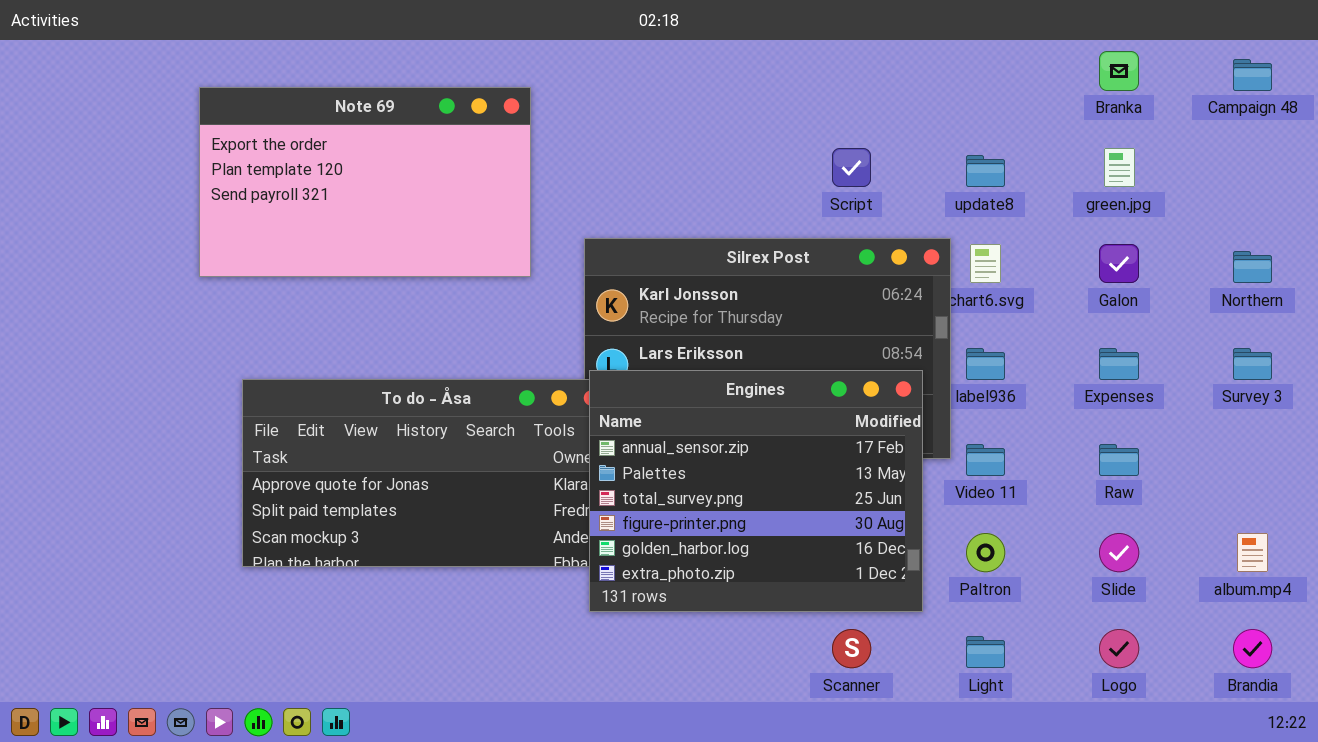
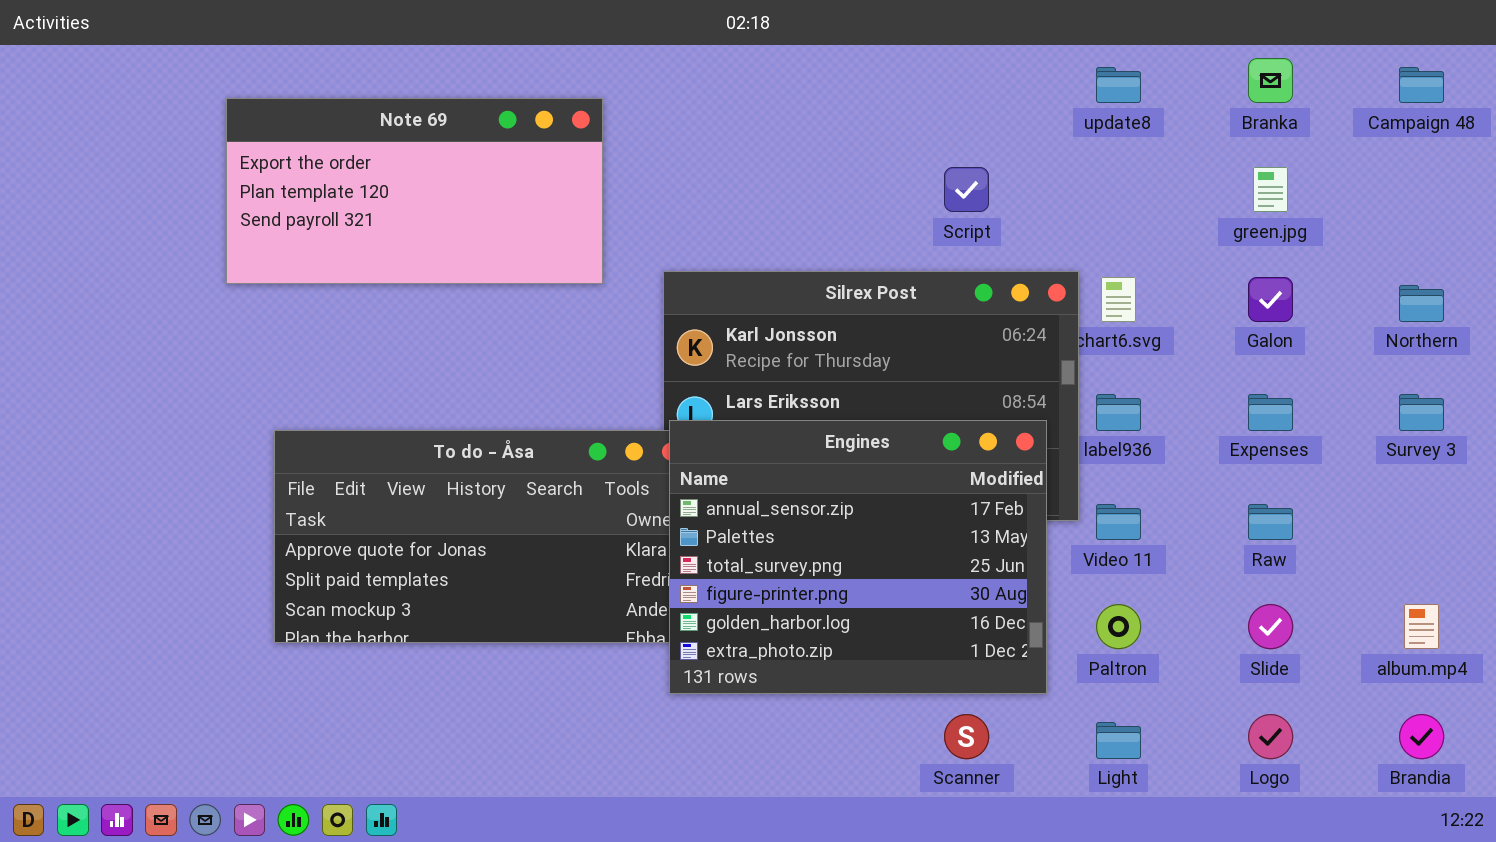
Note 69: [199,87,531,277] -> [226,98,603,284], resized
update8: [966,155,1005,187] -> [1096,67,1141,103], moved

